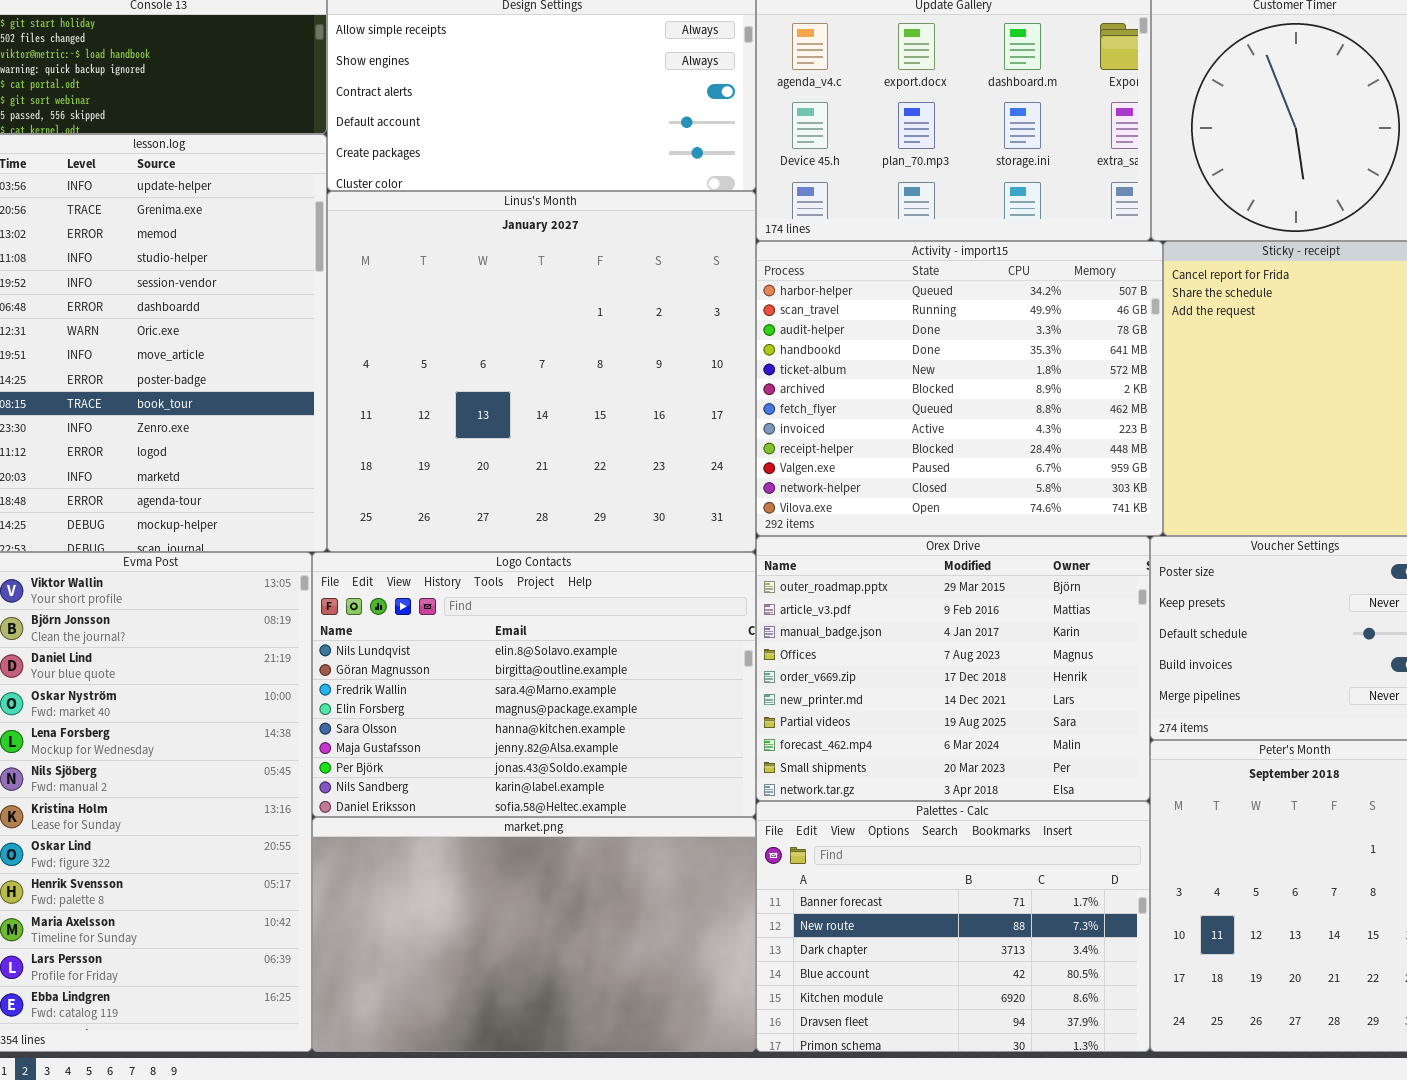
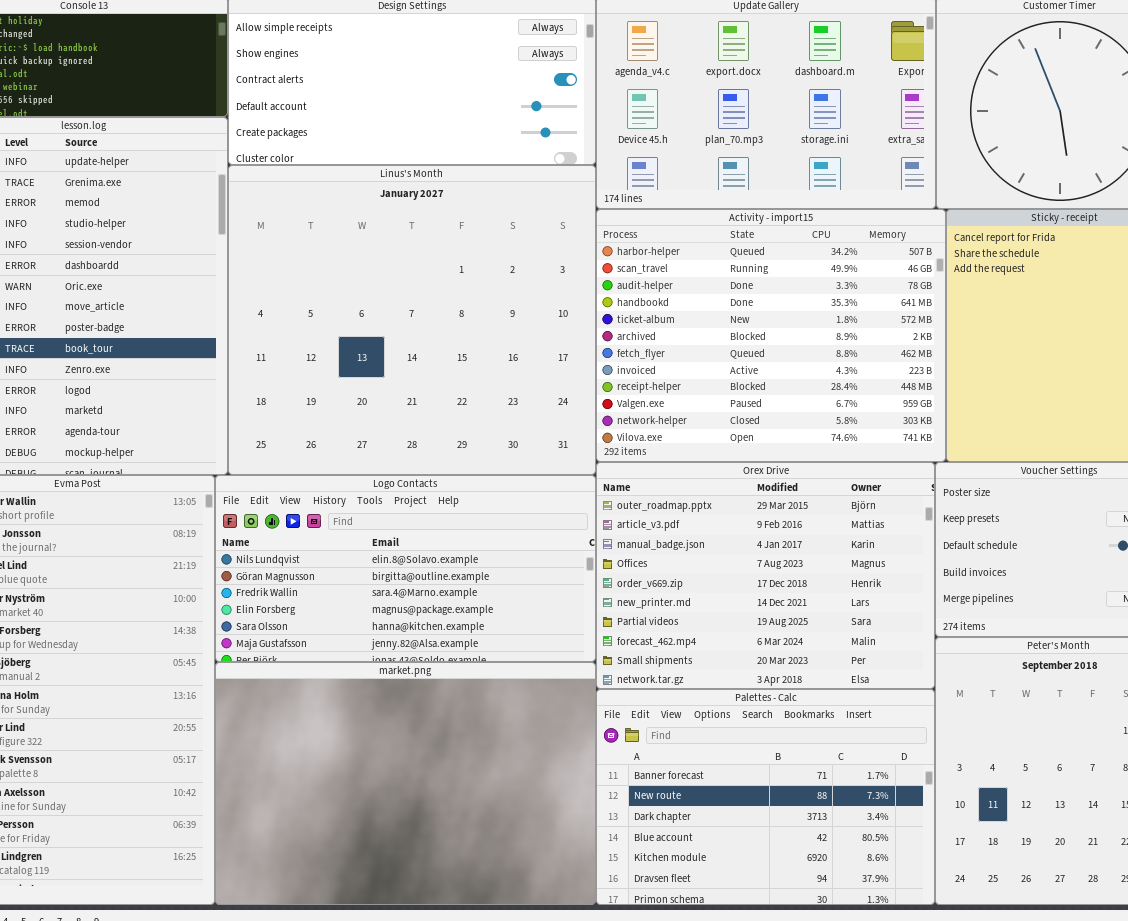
Logo Contacts: [312,552,756,817] -> [215,475,596,662], resized
market.png: [312,817,756,1052] -> [215,662,596,905], resized

